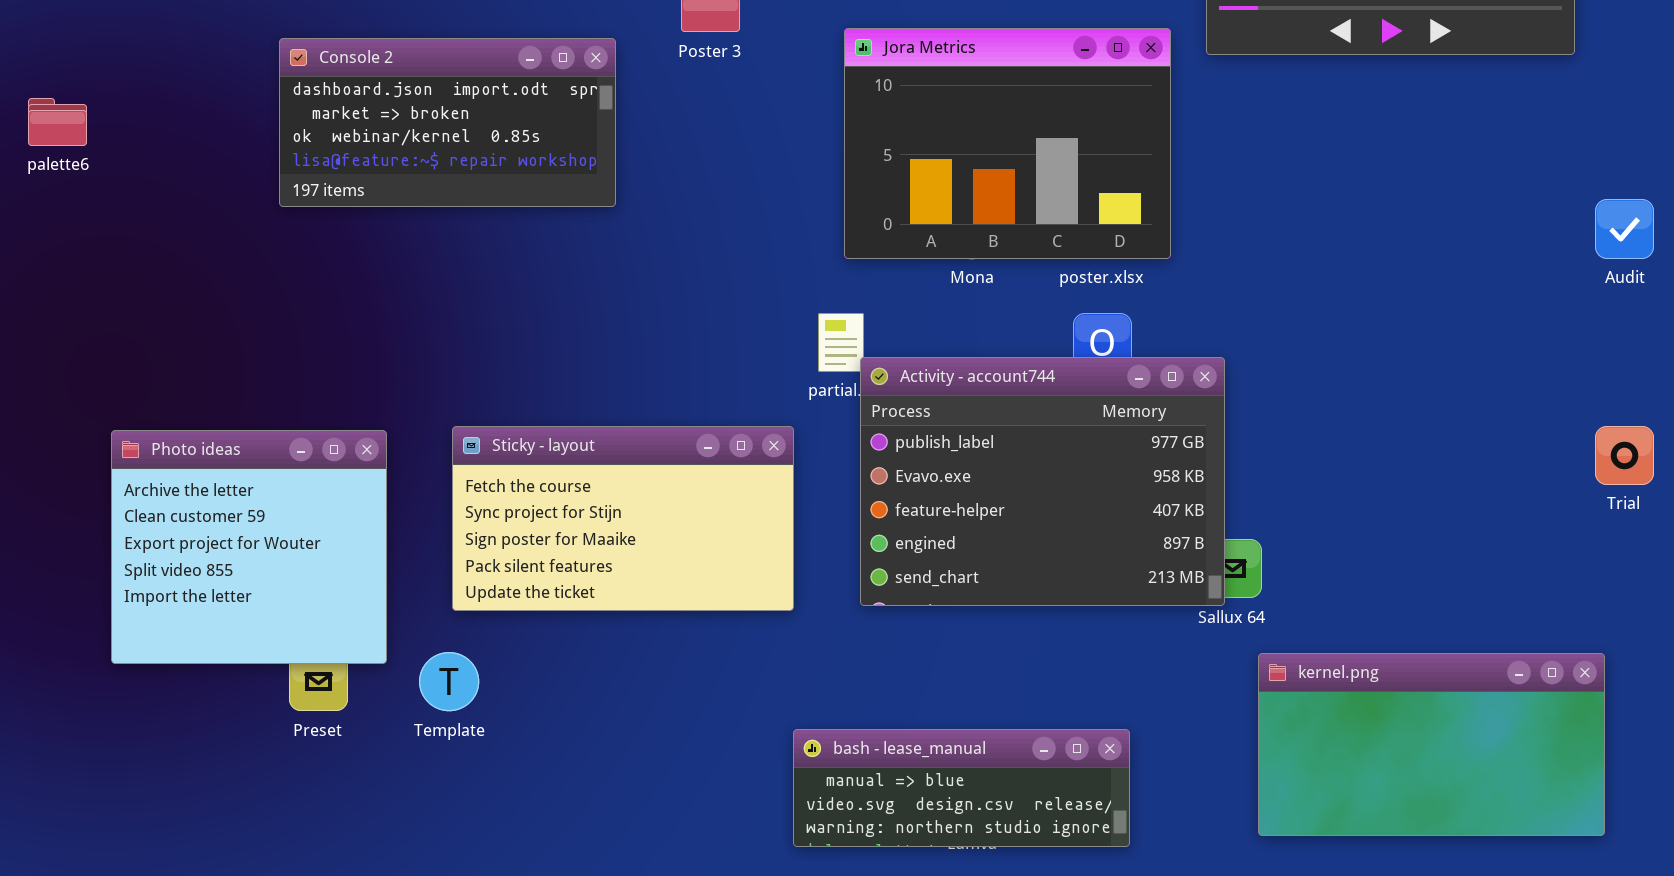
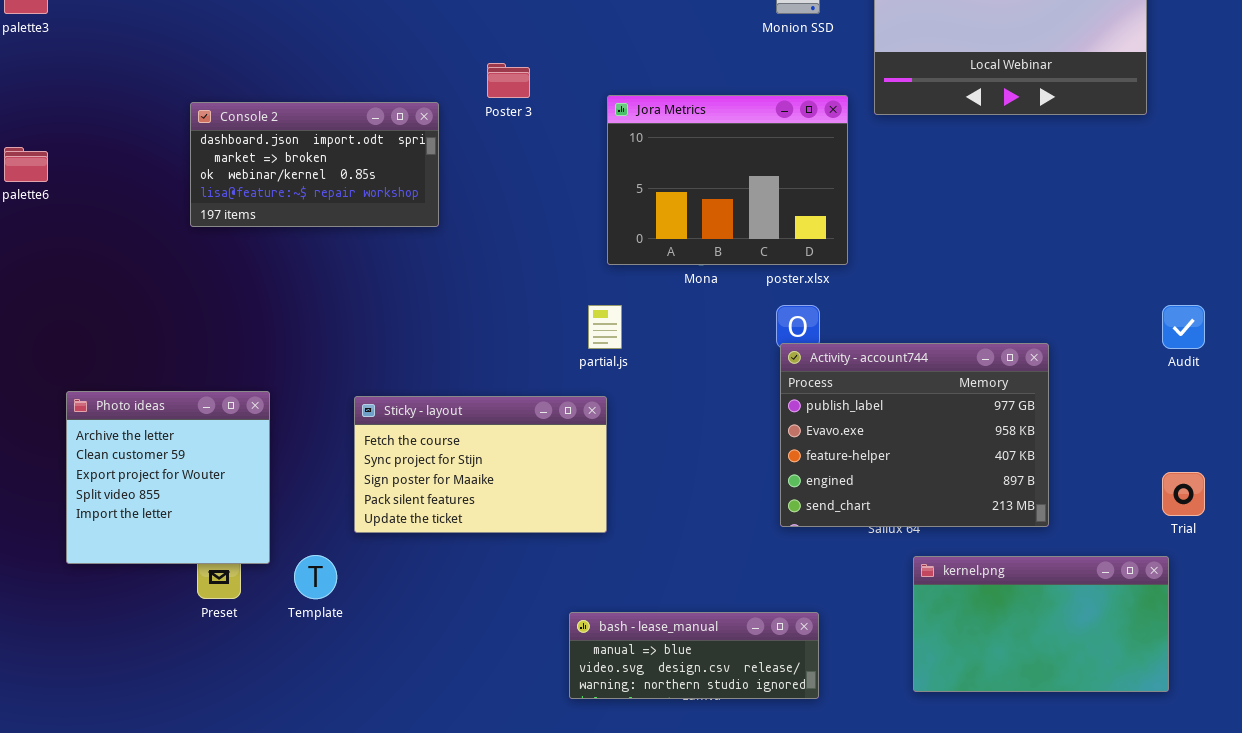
Audit: [1595,199,1654,259] -> [1162,305,1205,349], moved
Activity - account744: [860,357,1225,606] -> [780,343,1049,527], moved
Sticky - layout: [452,426,794,611] -> [354,396,607,533], moved
Trial: [1595,426,1654,485] -> [1162,472,1205,516], moved

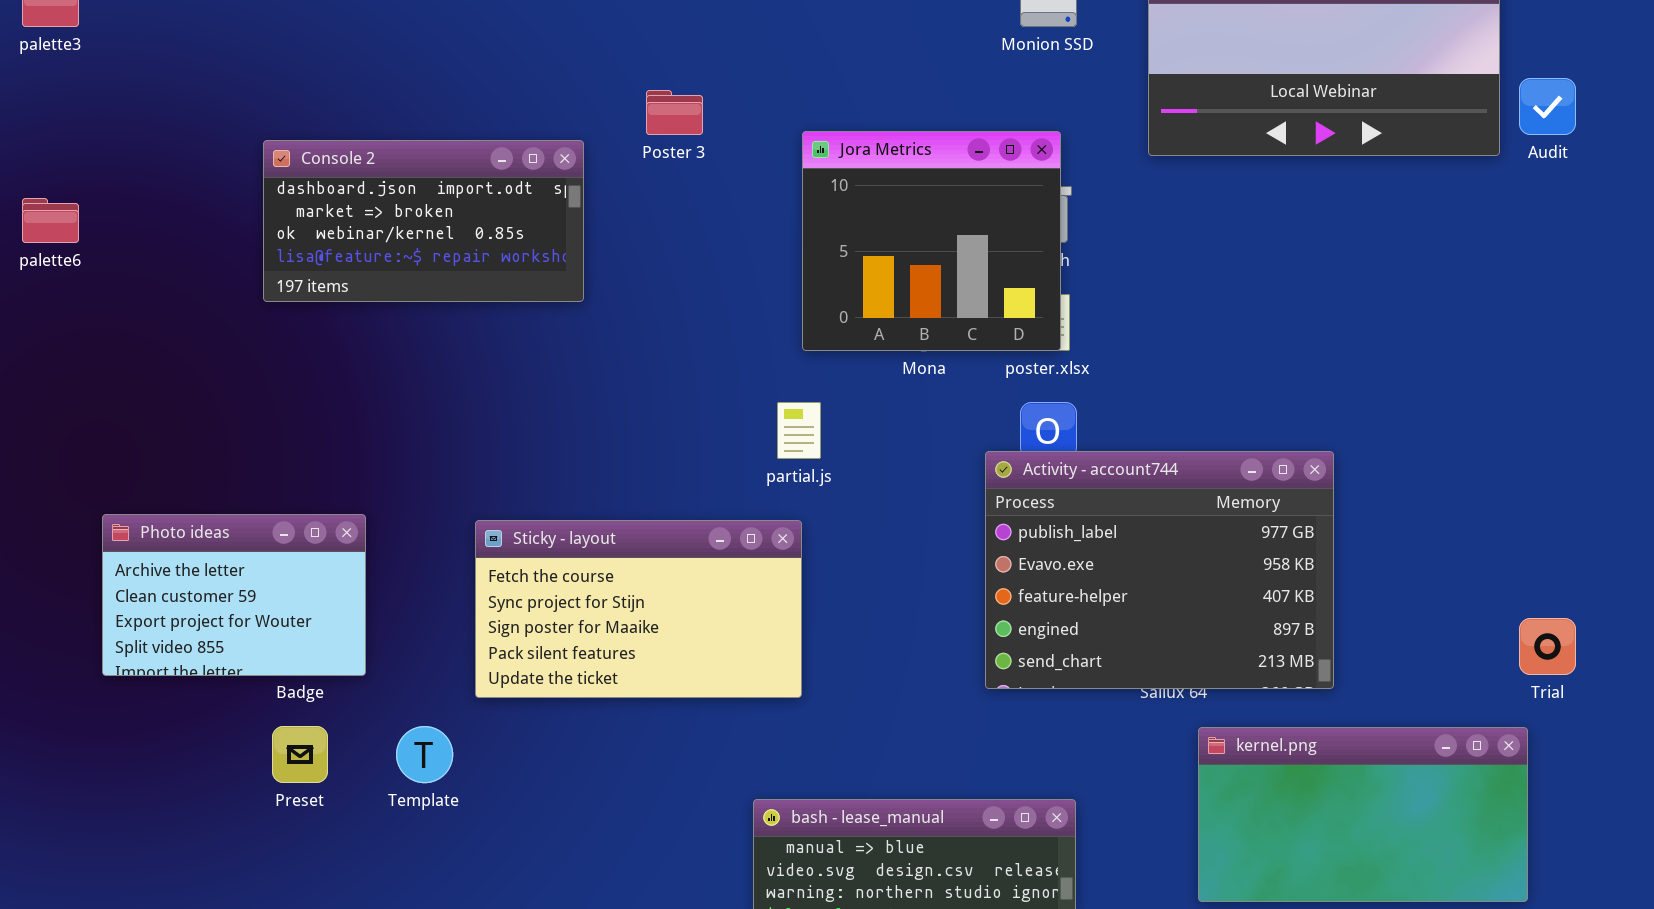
Jora Metrics: [607,95,848,265] -> [802,131,1061,351], resized
Audit: [1162,305,1205,349] -> [1519,78,1576,135], moved
Activity - account744: [780,343,1049,527] -> [985,451,1334,689], moved
Photo ideas: [66,391,270,564] -> [102,514,366,676], resized

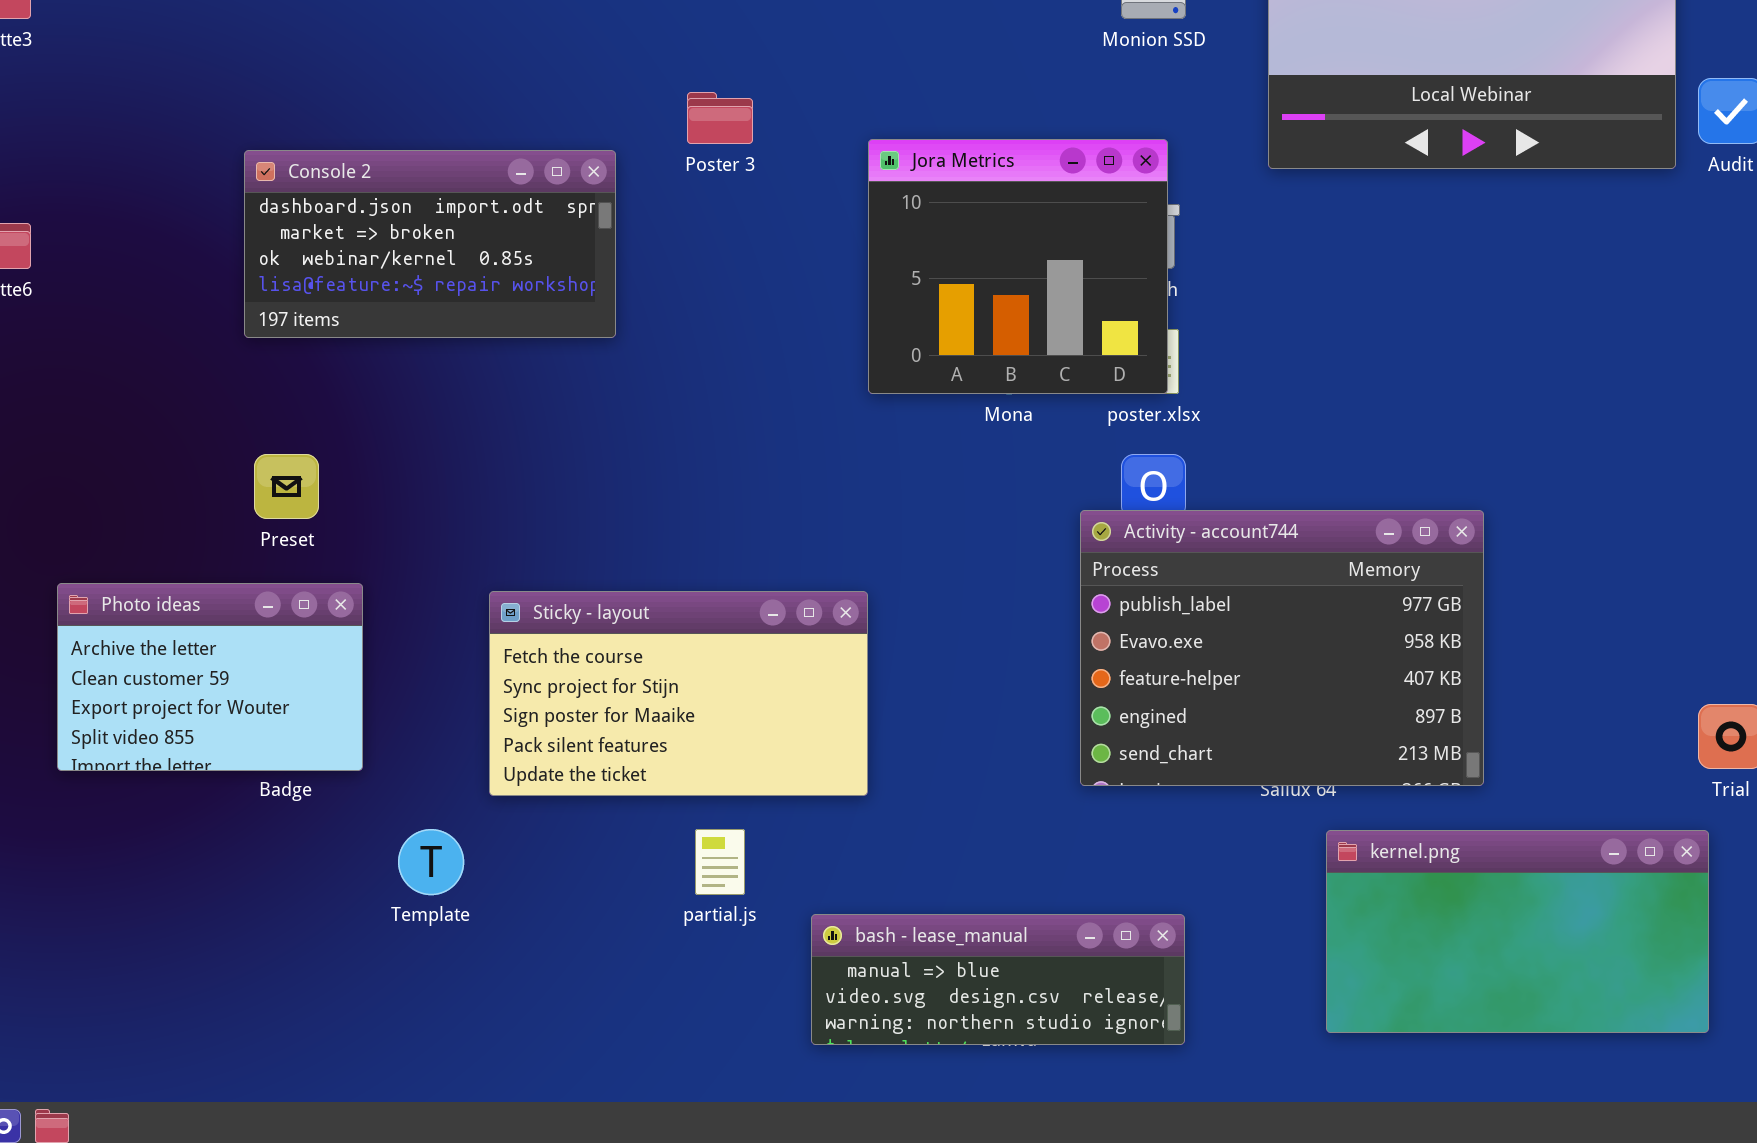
partial.js: [777,402,821,459] -> [695,829,745,895], moved
Preset: [272,726,328,783] -> [254,454,319,519], moved

